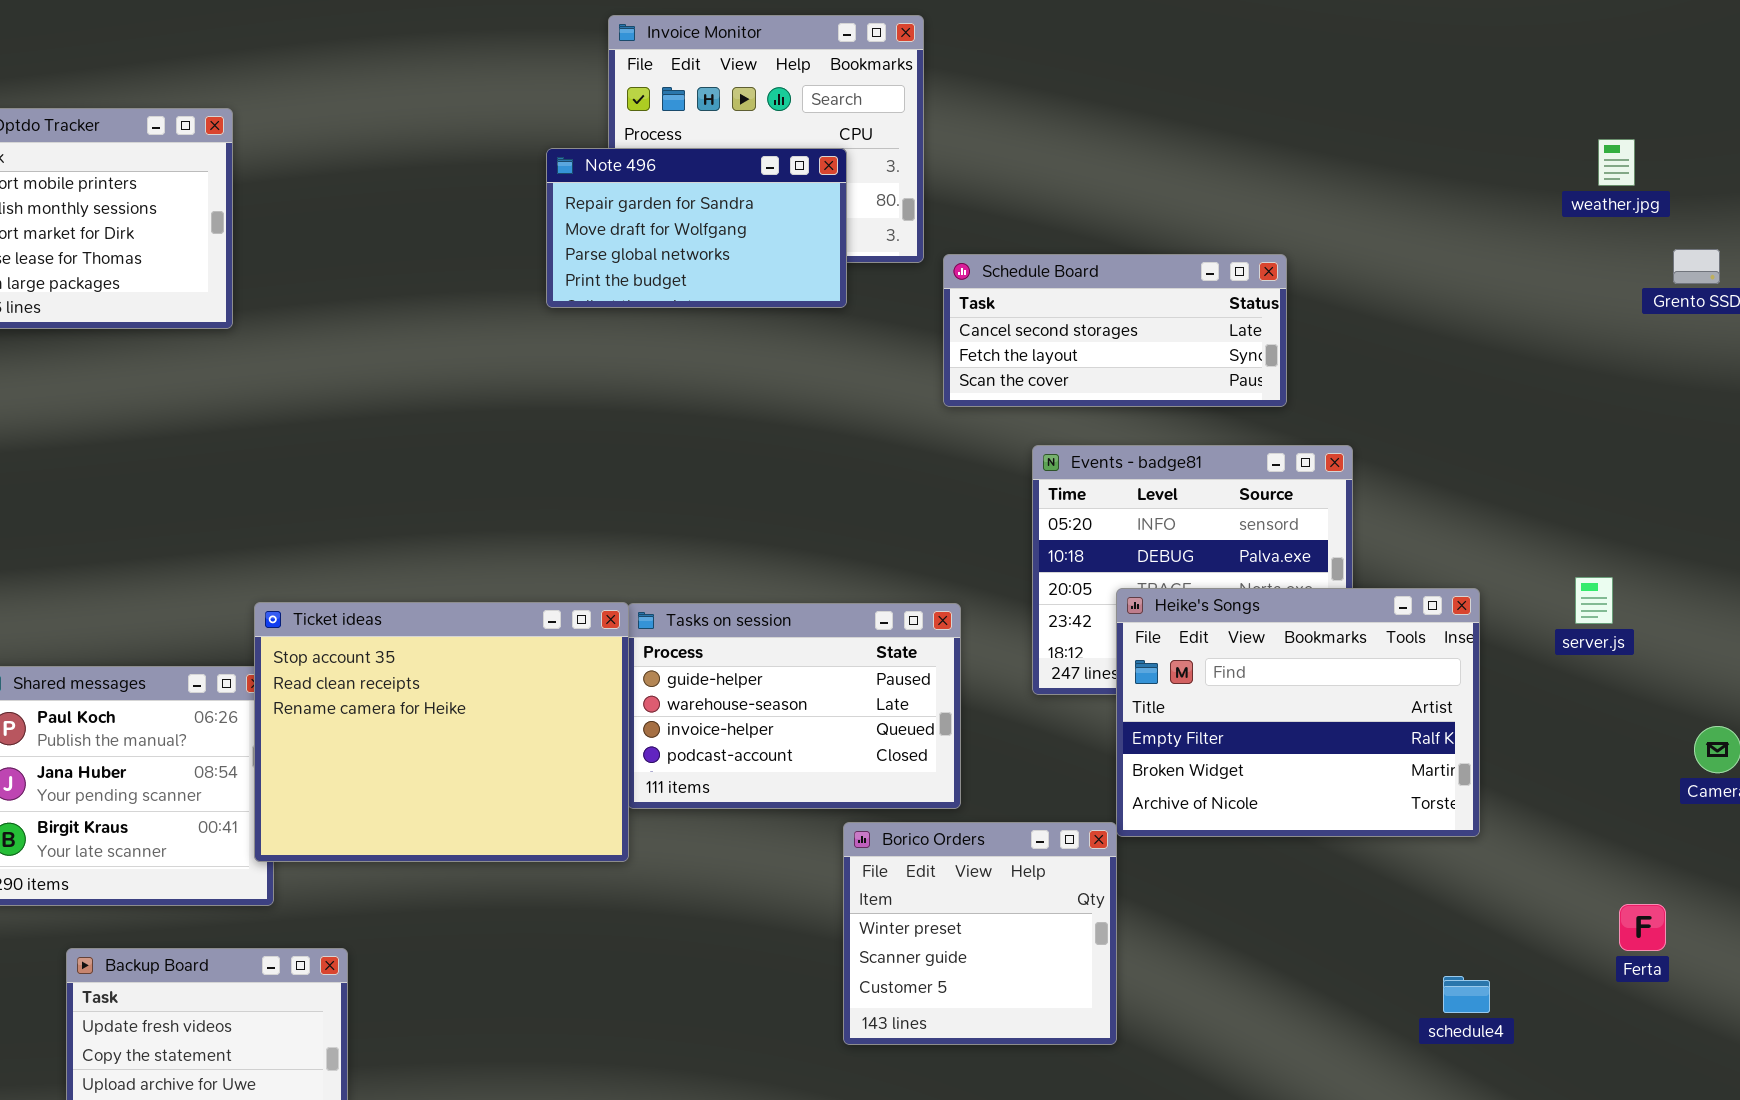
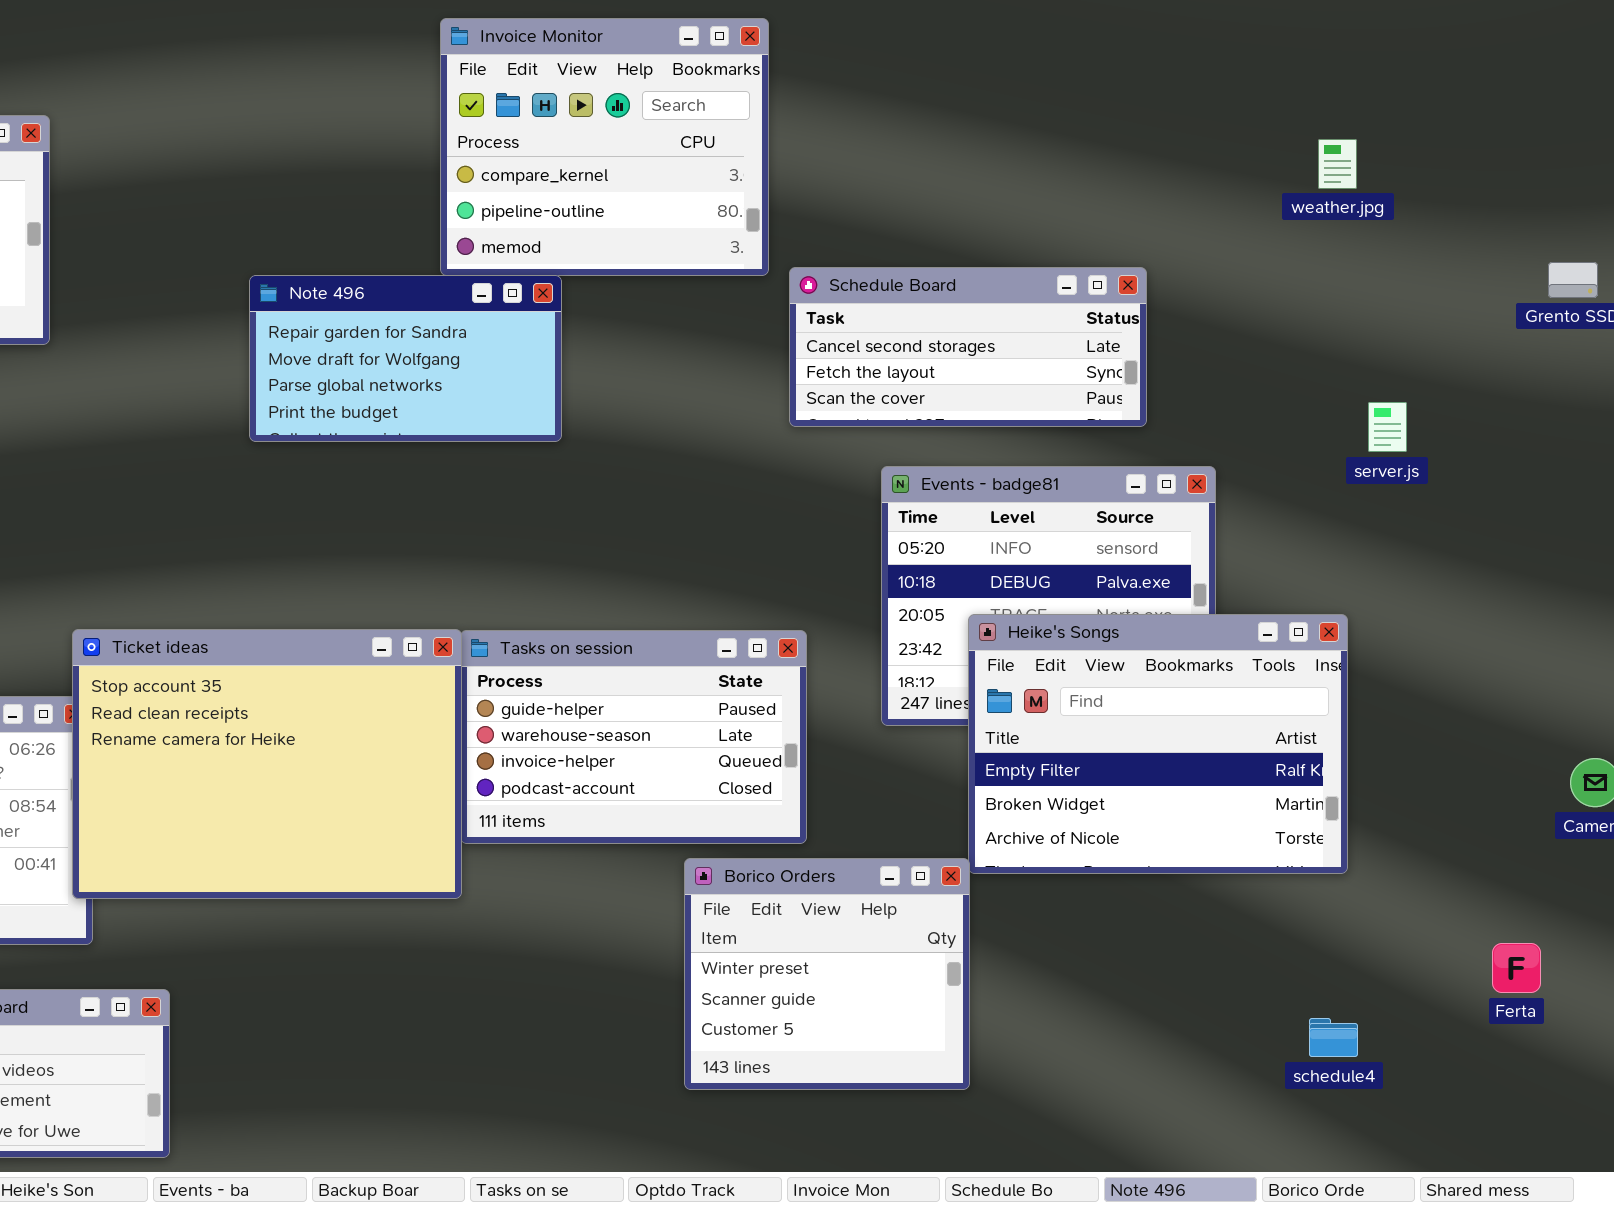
weather.jpg: [1598,139,1635,186] -> [1318,139,1357,189], moved
Note 496: [546,148,847,308] -> [249,275,562,442], moved
server.js: [1575,577,1613,624] -> [1368,402,1407,452], moved

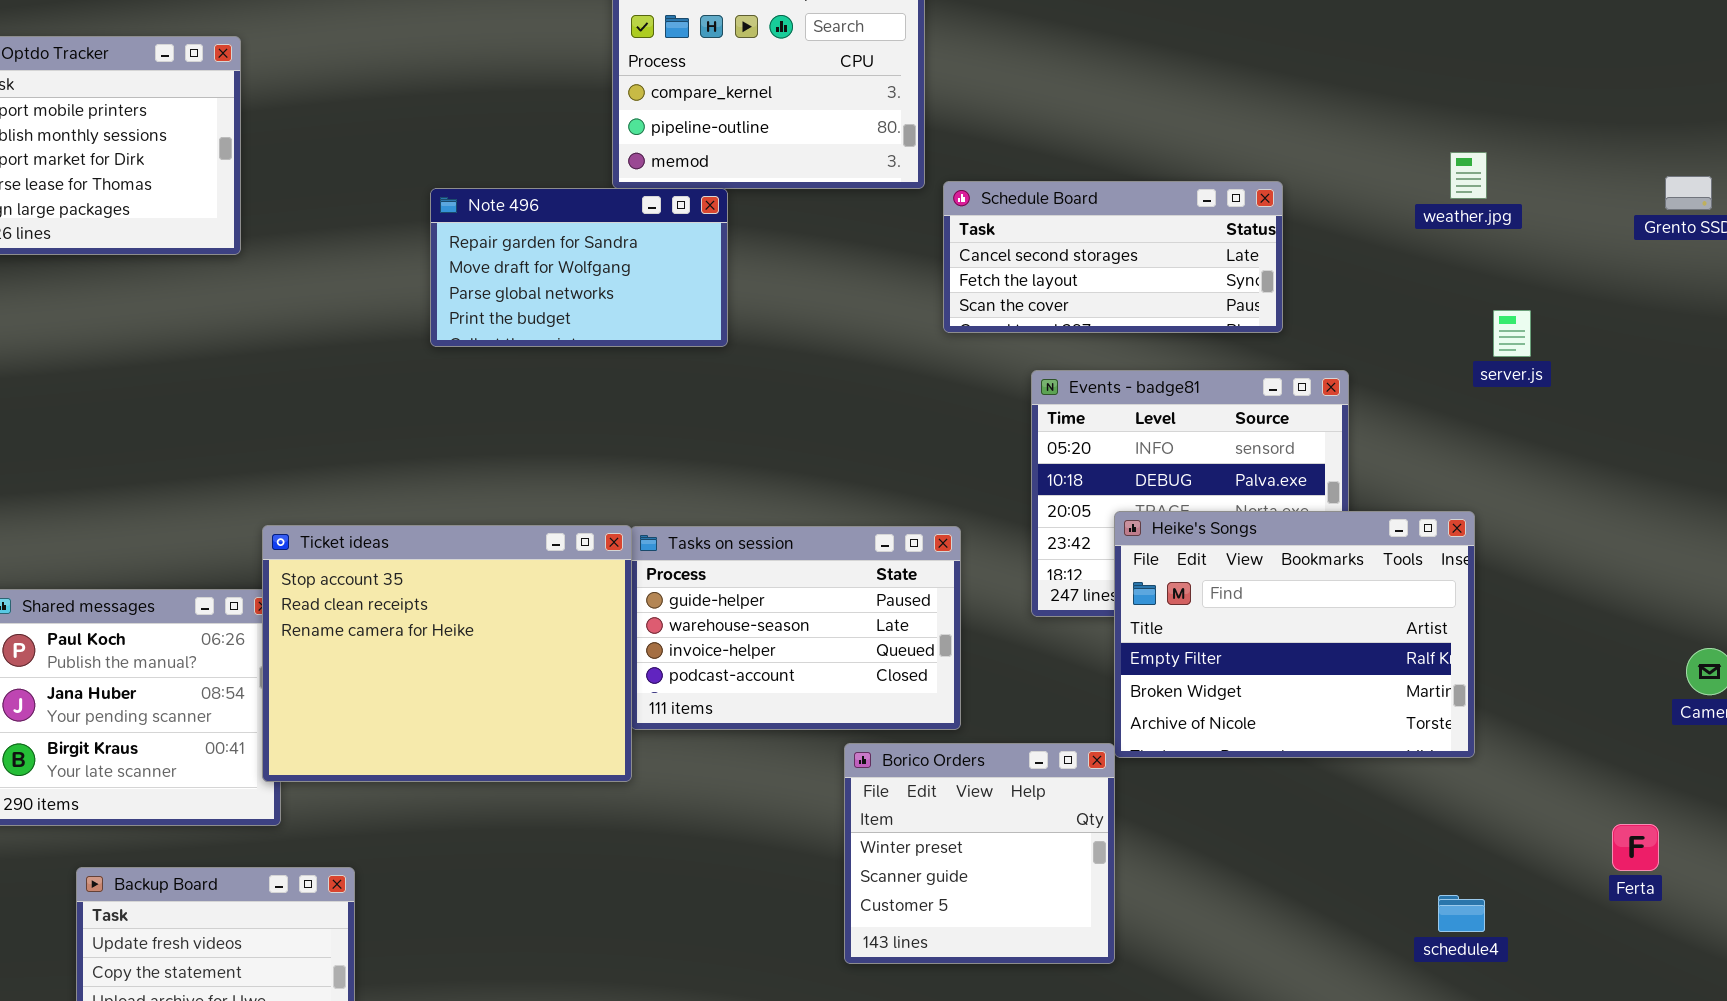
weather.jpg: [1318,139,1357,189] -> [1450,152,1487,199], moved

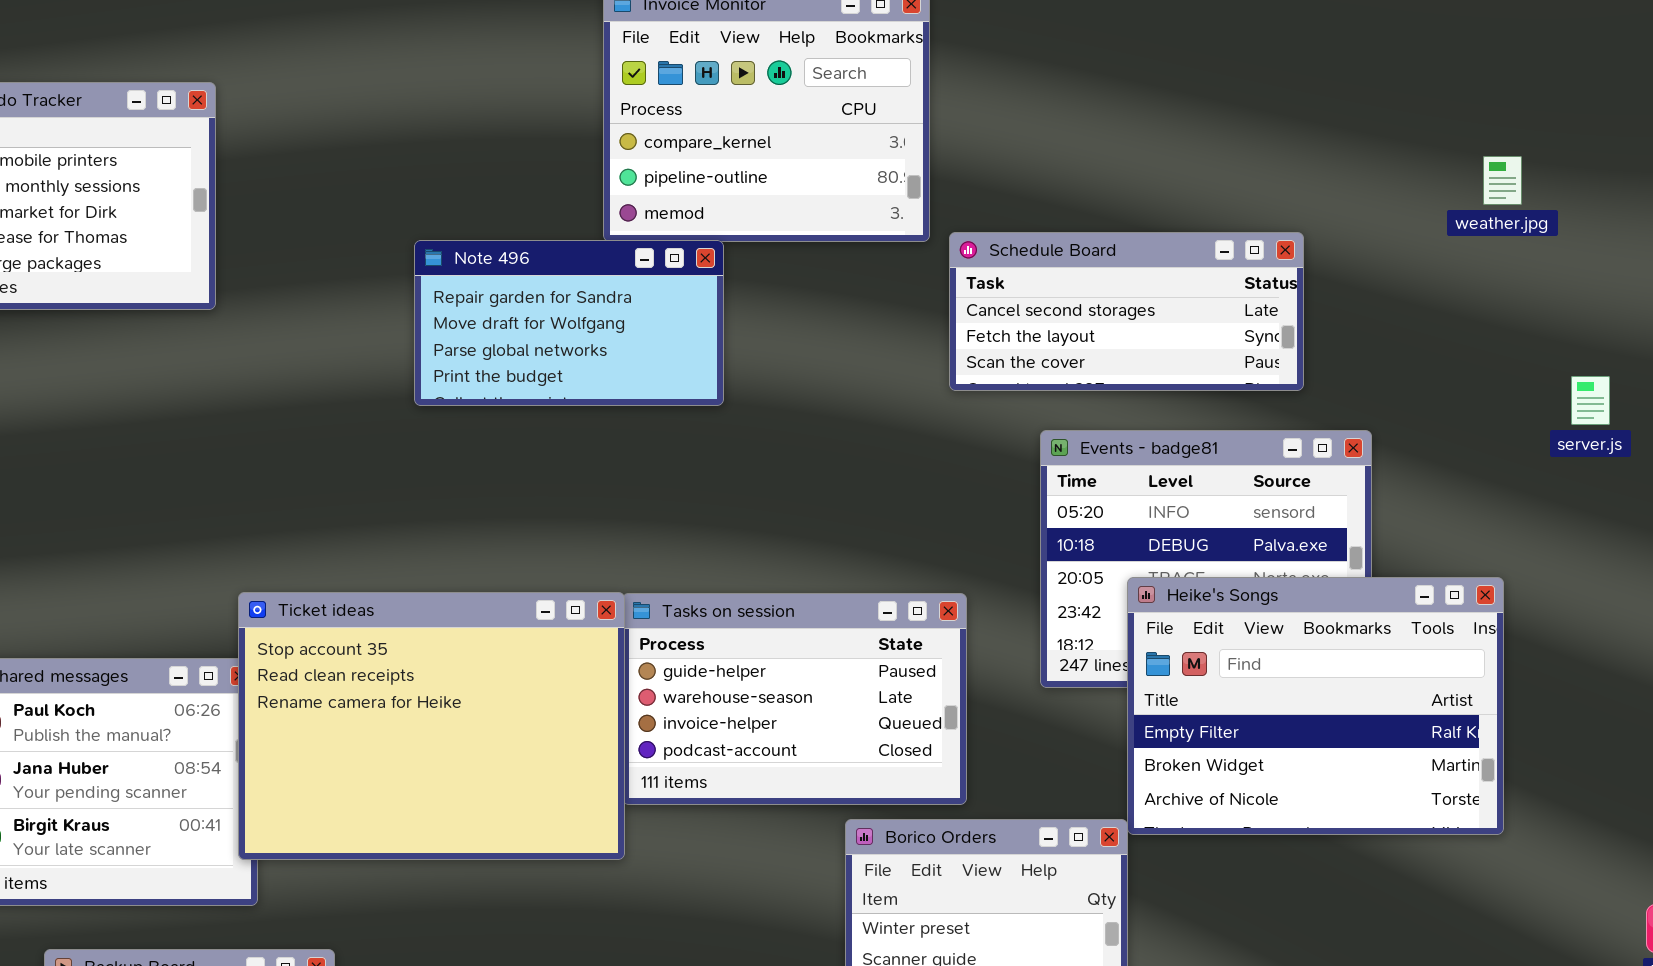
weather.jpg: [1450,152,1487,199] -> [1483,156,1522,205], moved
server.js: [1493,310,1531,357] -> [1571,376,1610,425], moved

